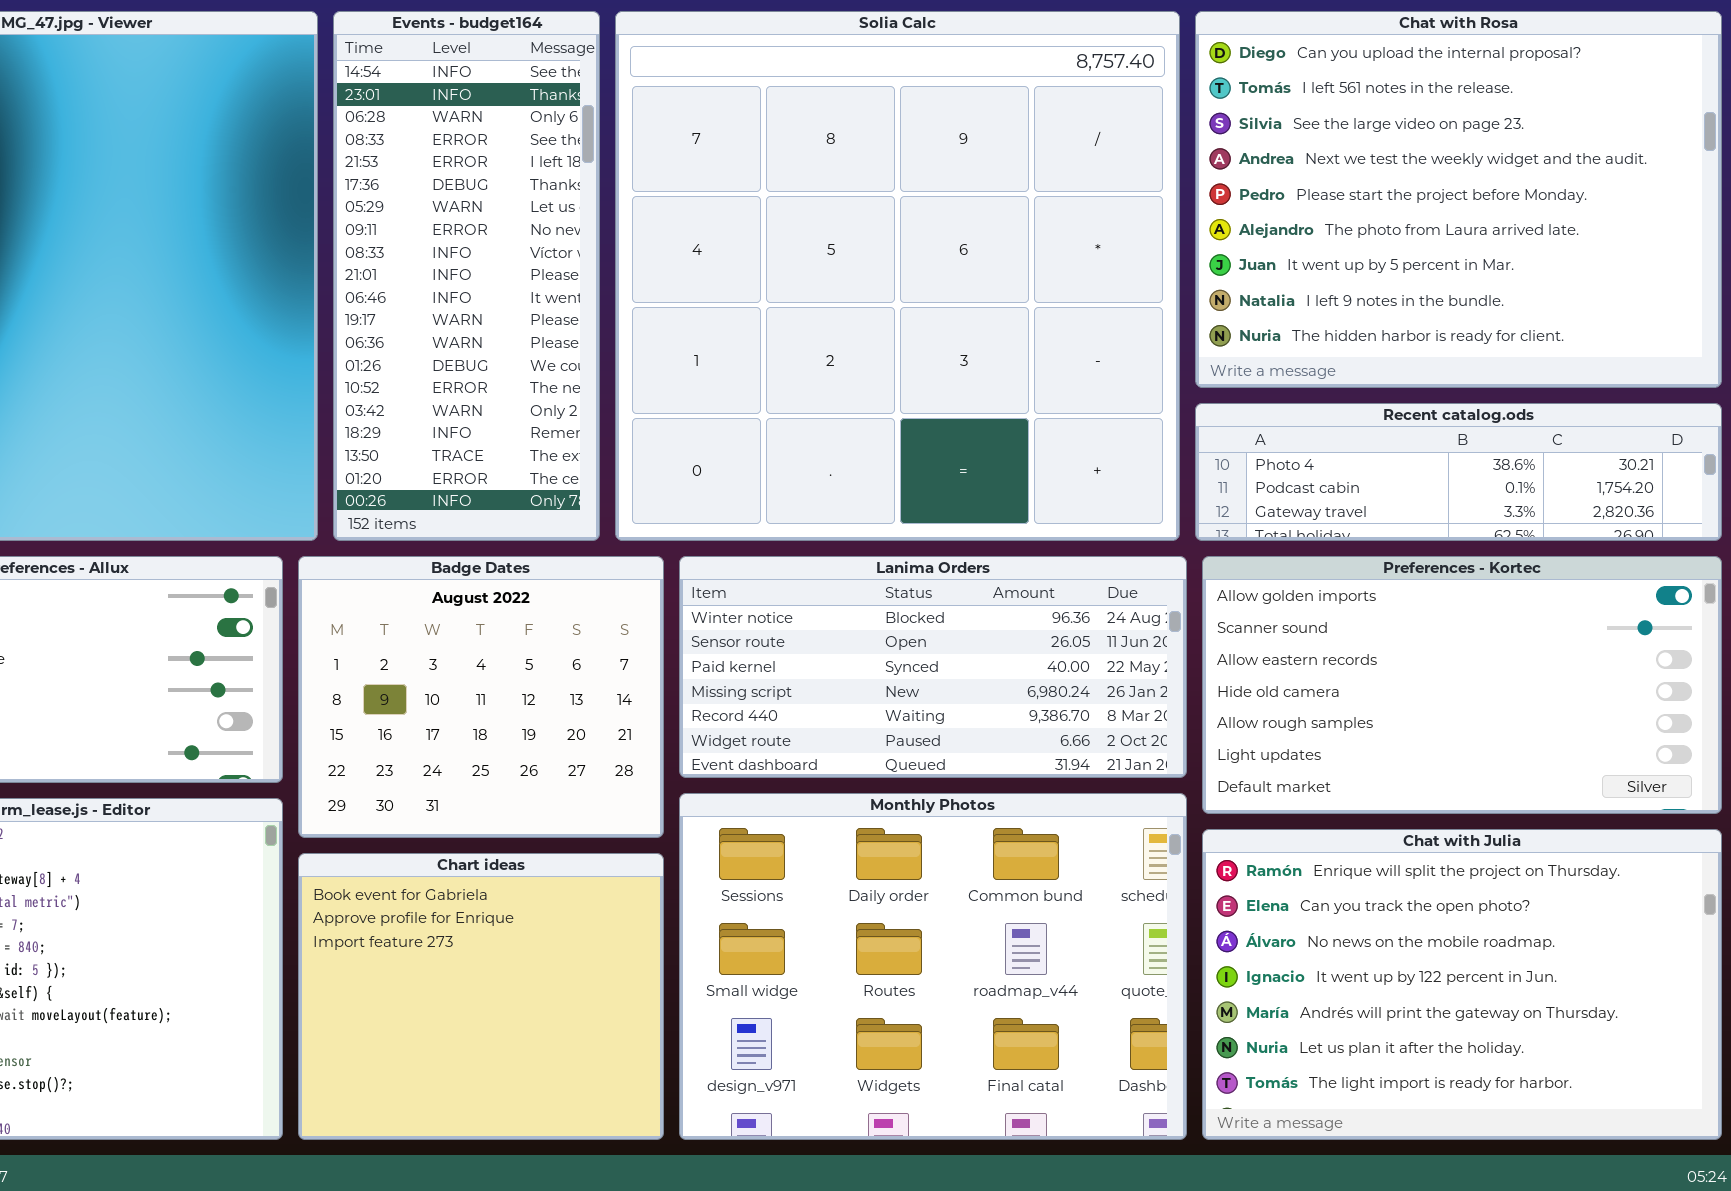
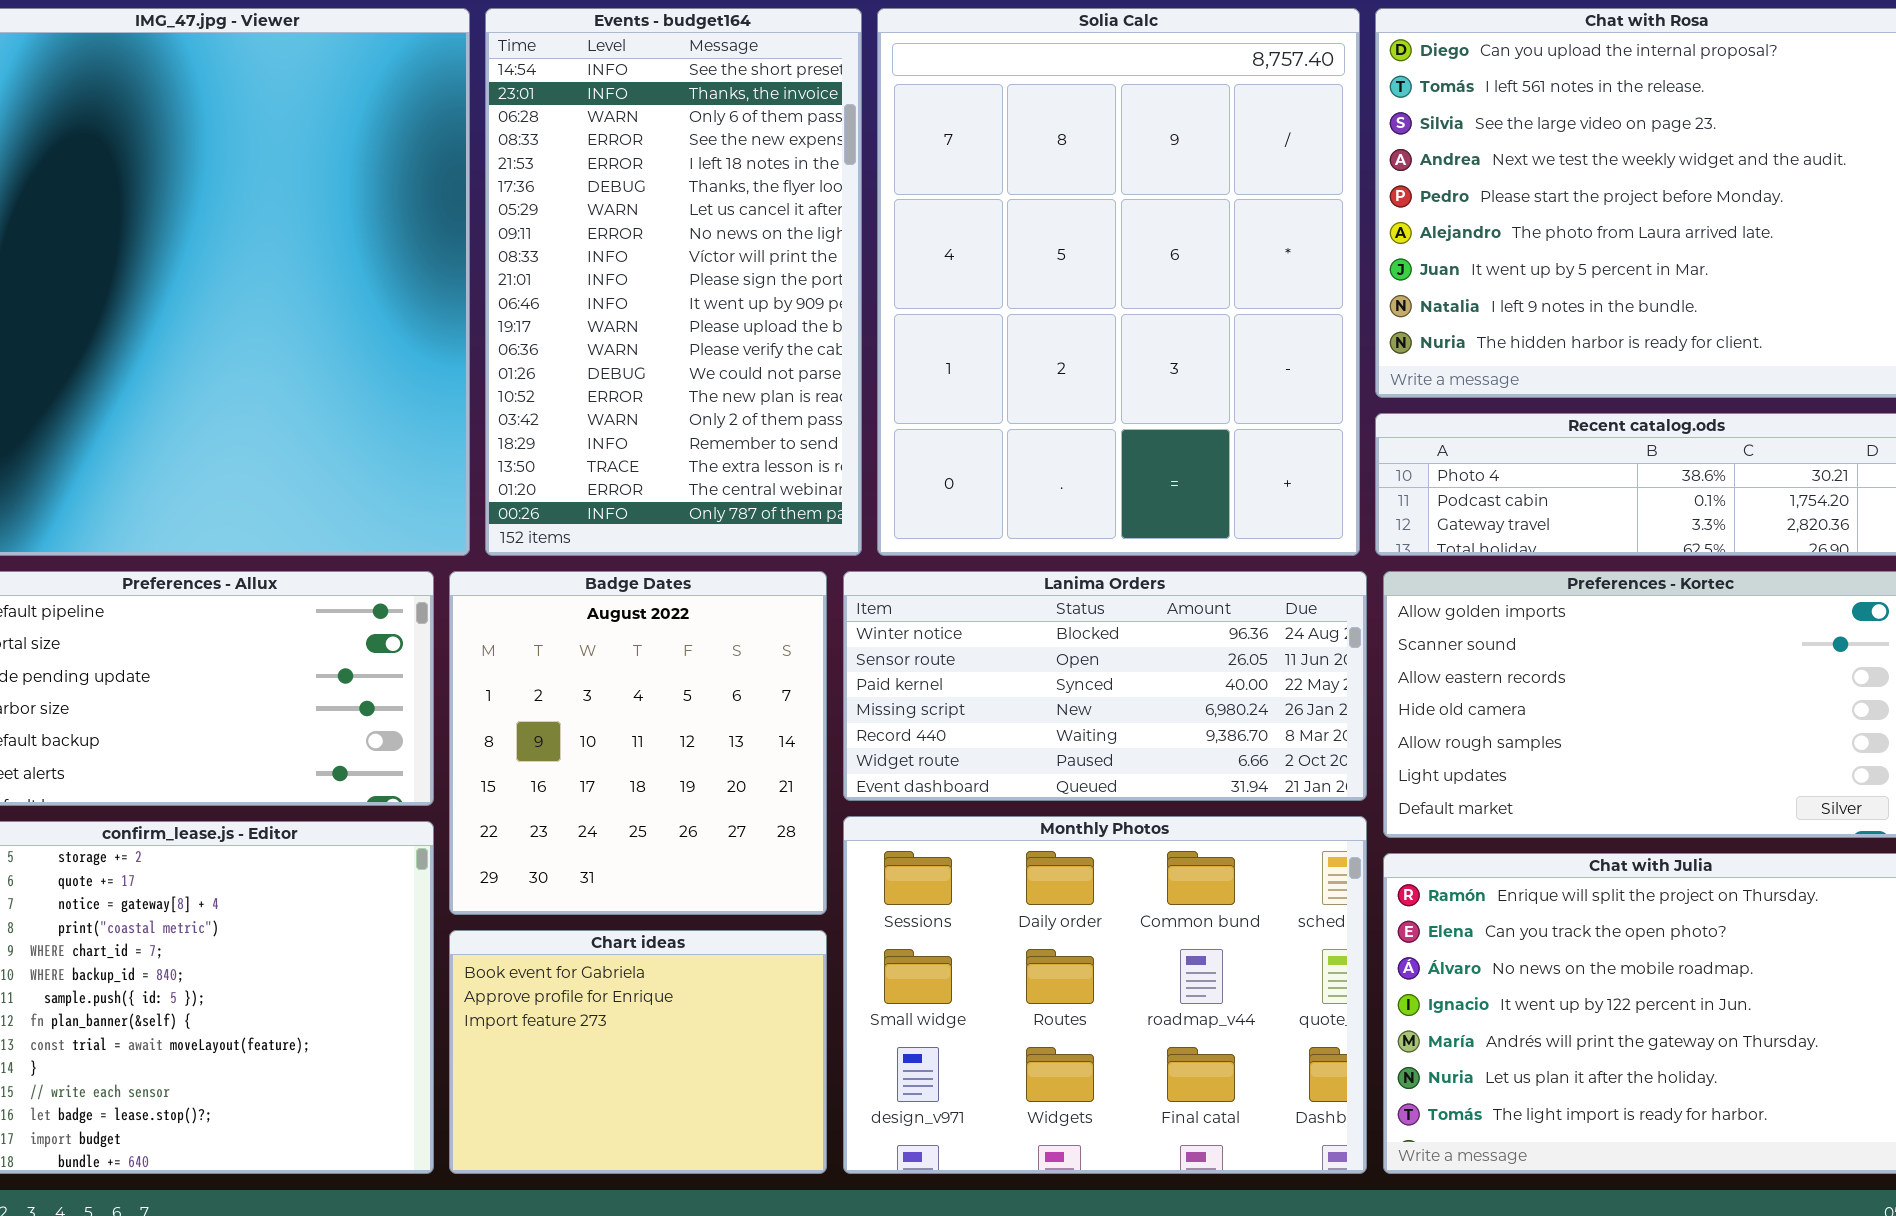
Events - budget164: [333,11,600,541] -> [485,8,862,556], resized
Solia Calc: [615,11,1180,541] -> [877,8,1360,556], resized
Badge Dates: [298,556,664,838] -> [449,571,827,915], resized
Chart ideas: [298,853,664,1140] -> [449,930,827,1174], resized

